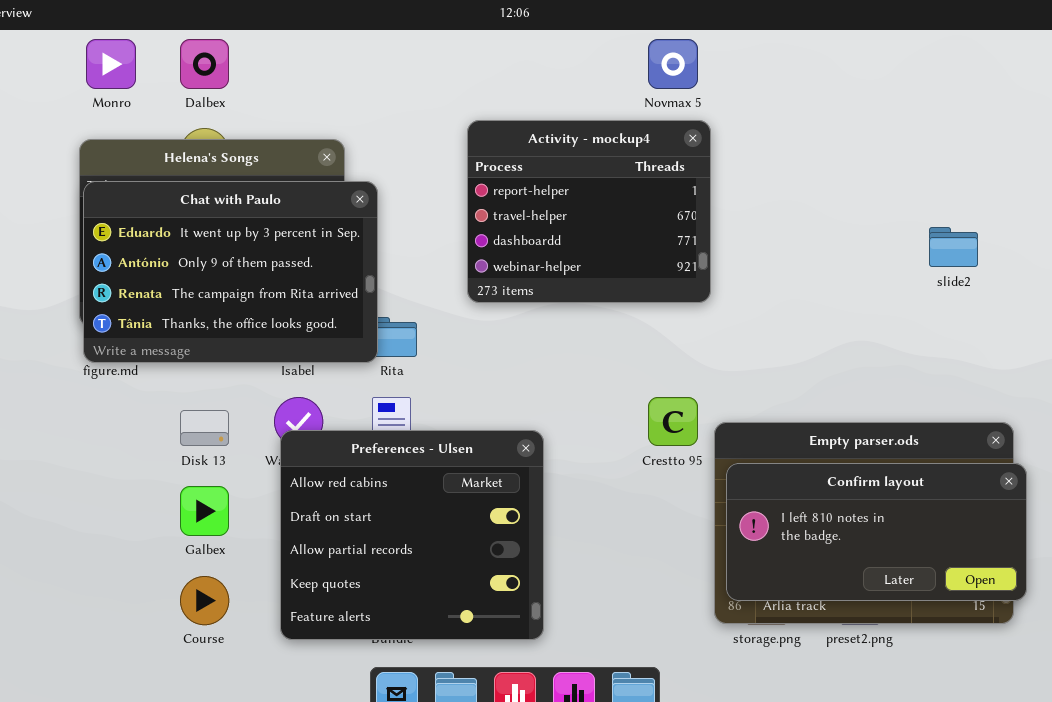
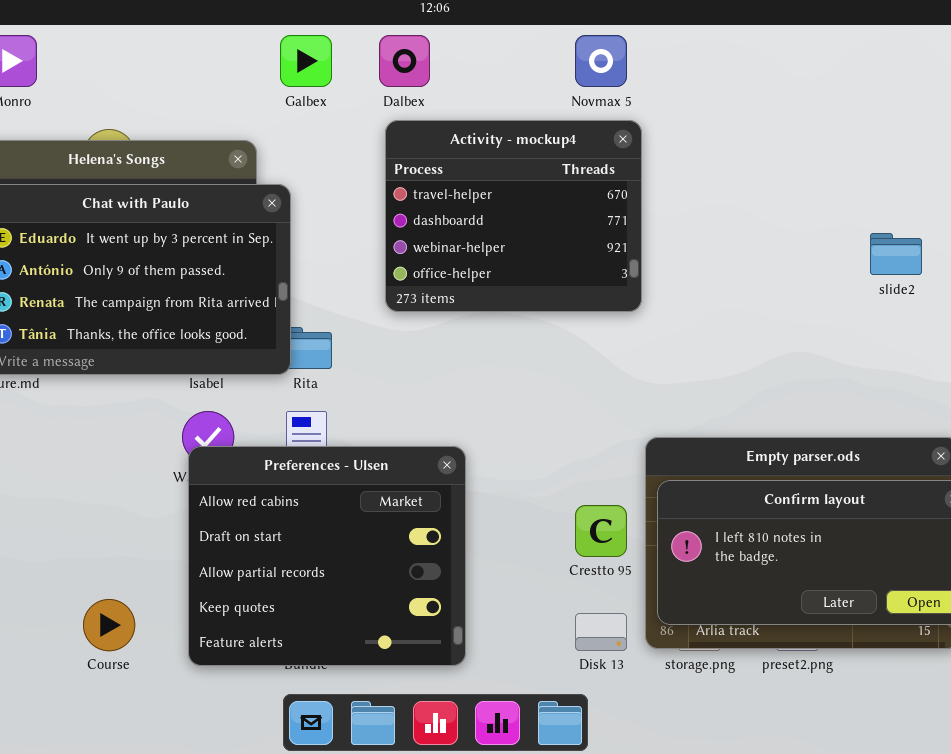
Dalbex: [180,39,229,89] -> [379,35,430,87], moved
Activity - mockup4: [467,120,711,303] -> [385,120,642,312], scrolled down 1 row
Crestto 95: [648,397,698,446] -> [575,505,627,557], moved
Disk 13: [180,410,229,446] -> [575,613,627,651], moved
Galbex: [180,486,229,536] -> [280,35,332,87], moved

